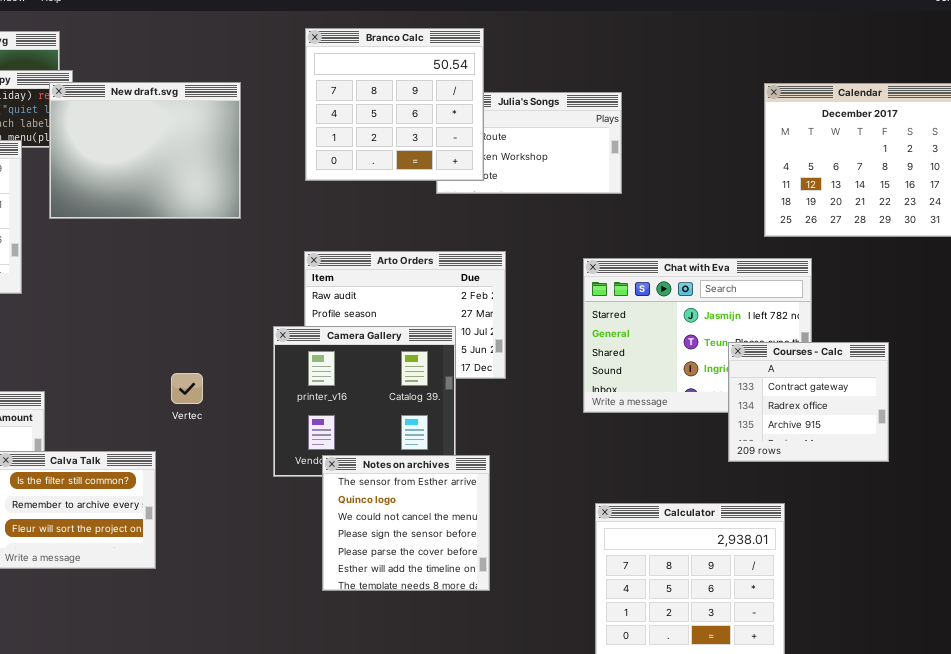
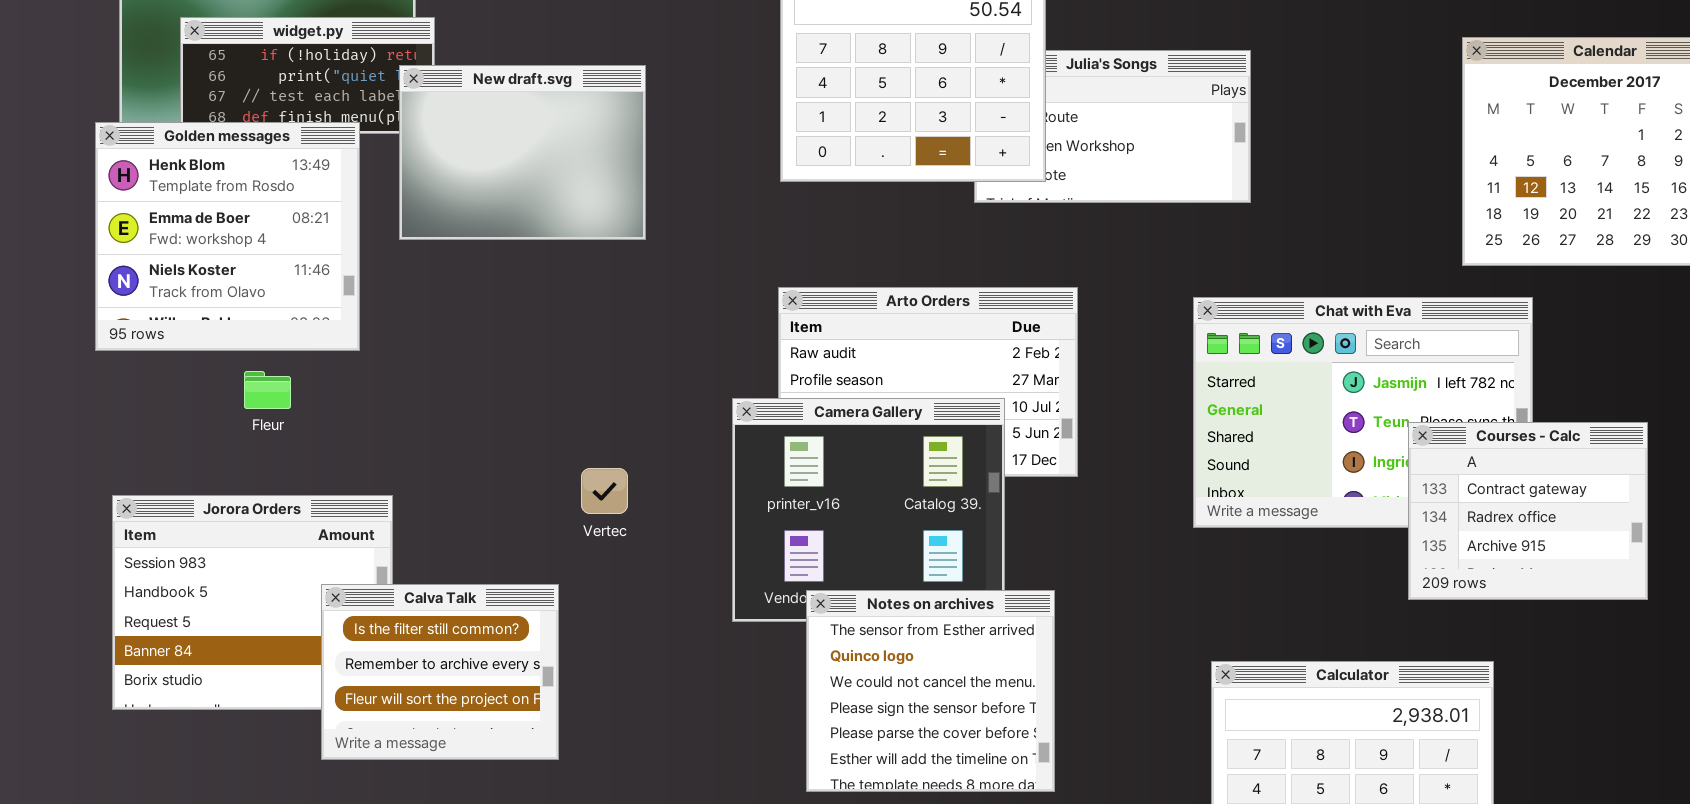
New draft.svg: [49,82,241,219] -> [399,65,646,240], resized

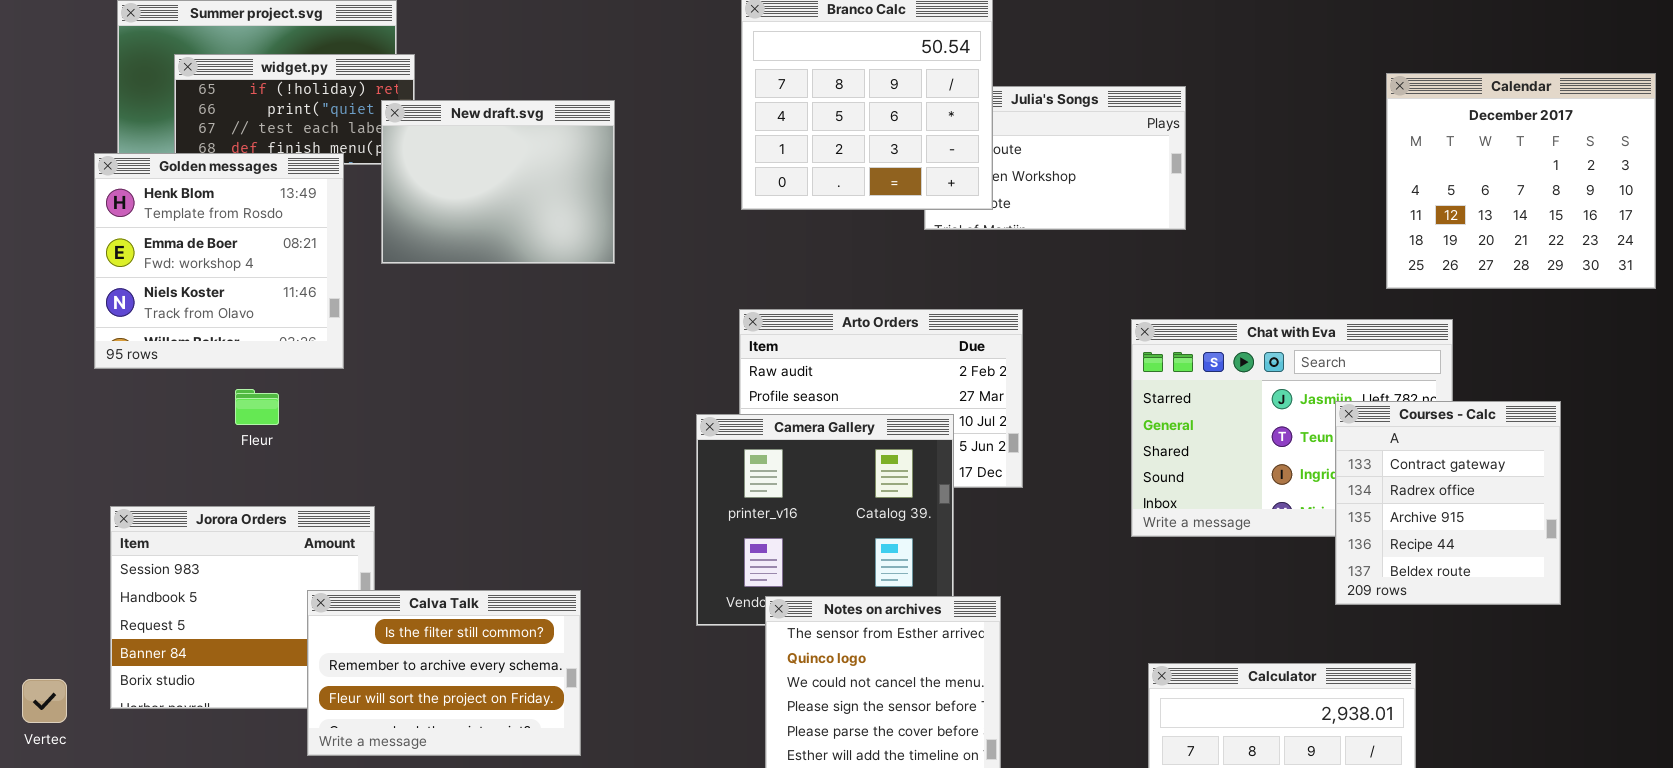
Courses - Calc: [1408,422,1648,600] -> [1335,401,1561,605], resized
Vertec: [581,468,628,514] -> [22,679,67,723], moved
Calva Talk: [321,584,559,760] -> [307,590,581,756], resized

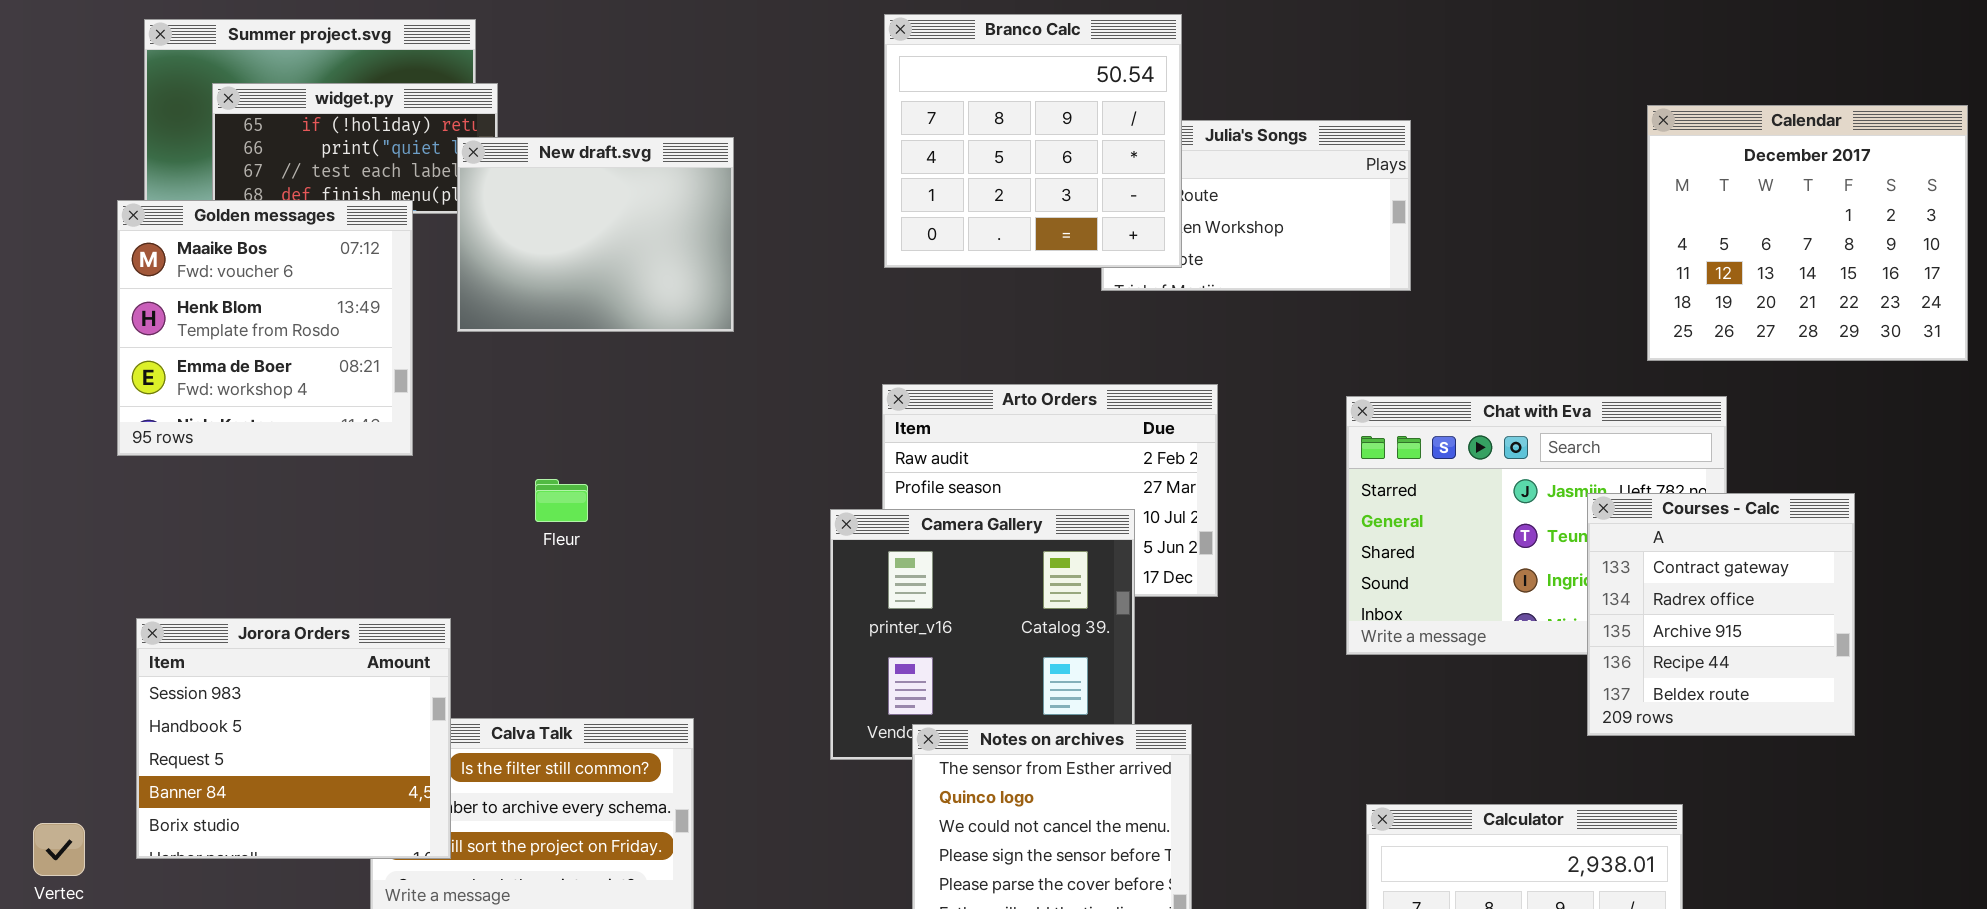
Golden messages: [94,153,344,369] -> [117,200,413,456], scrolled up 1 row
Fleur: [235,389,279,425] -> [535,479,588,522], moved
Jorora Orders: [110,506,375,709] -> [136,618,451,859], raised

